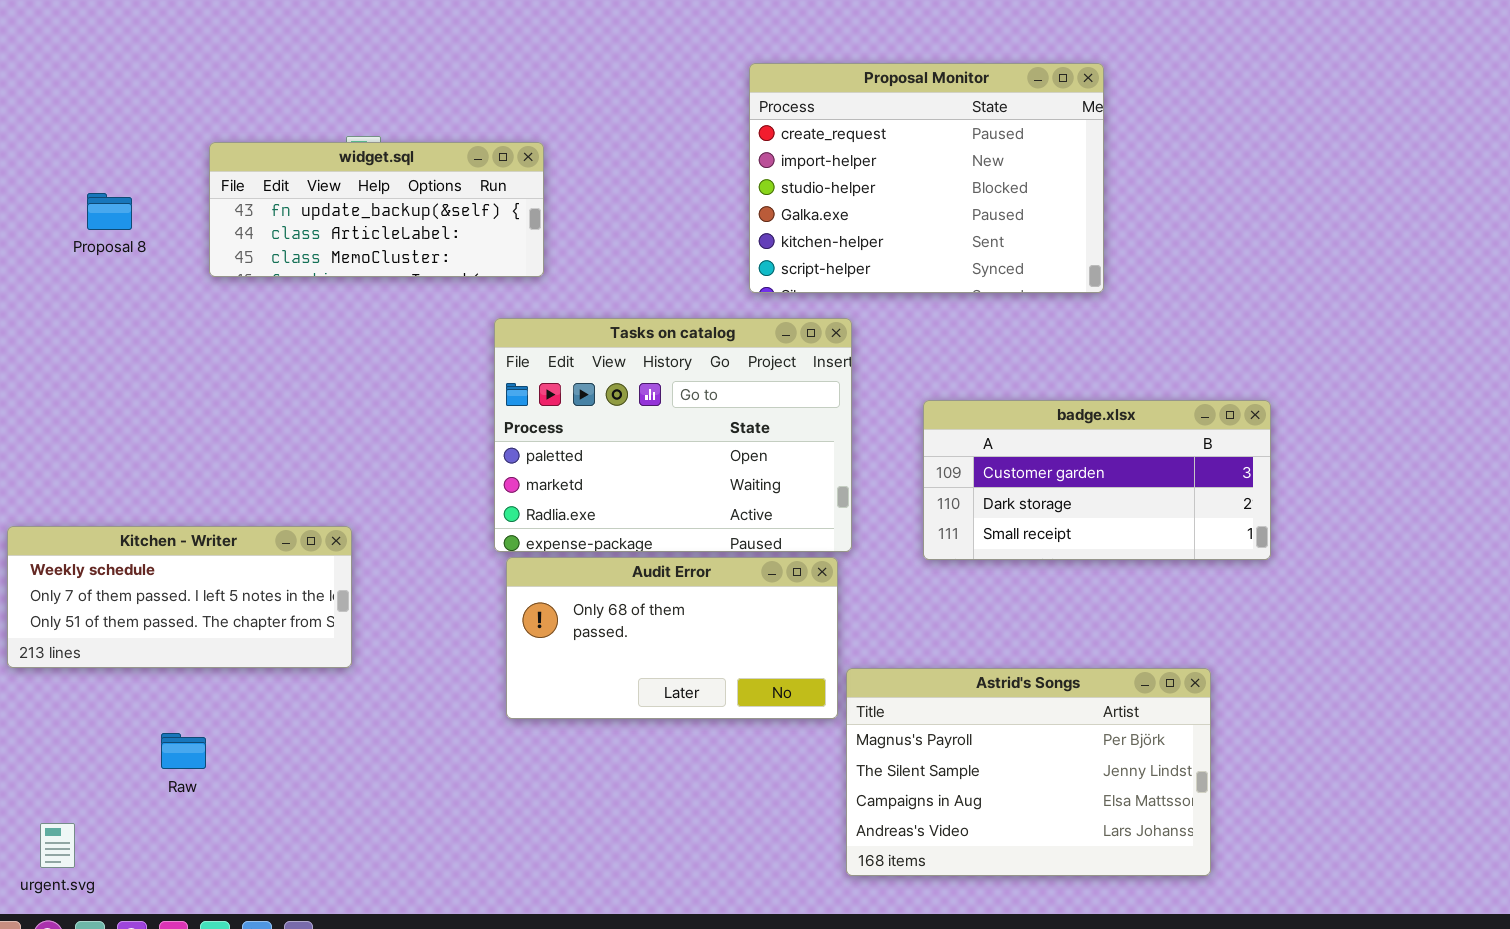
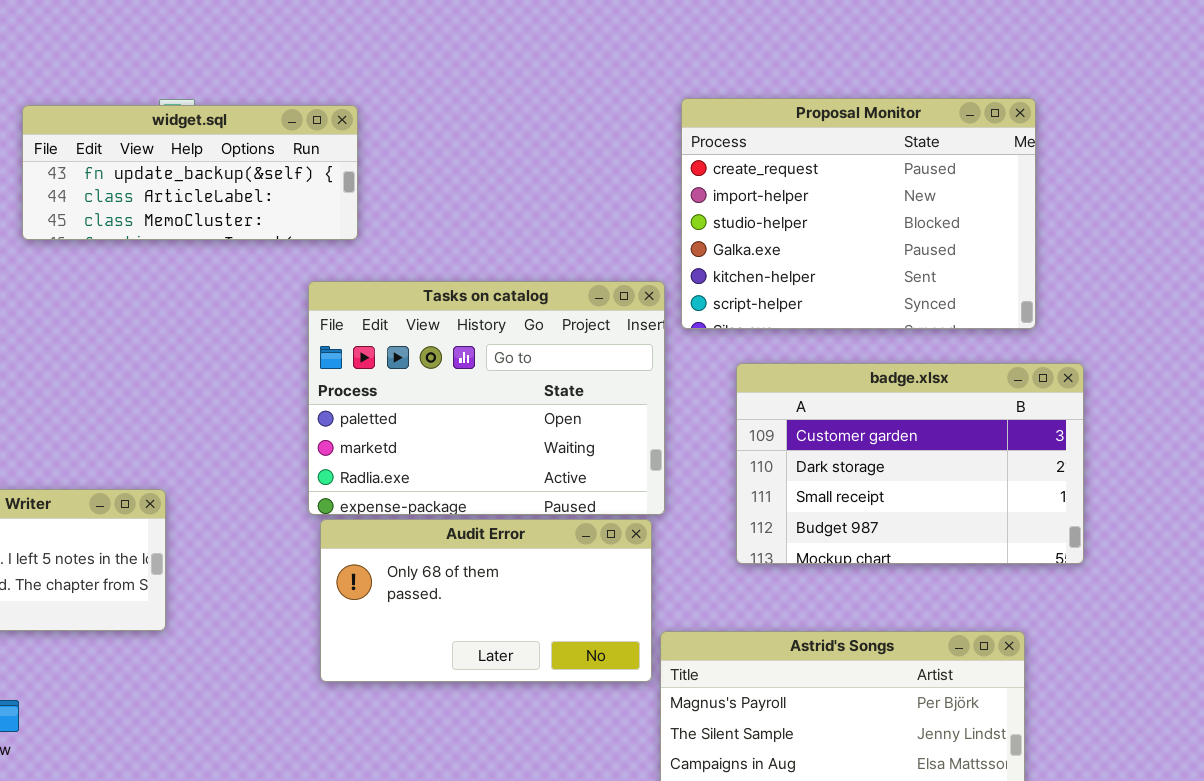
Proposal Monitor: [749,63,1104,293] -> [681,98,1036,329], moved
badge.xlsx: [923,400,1271,560] -> [736,363,1084,564], resized

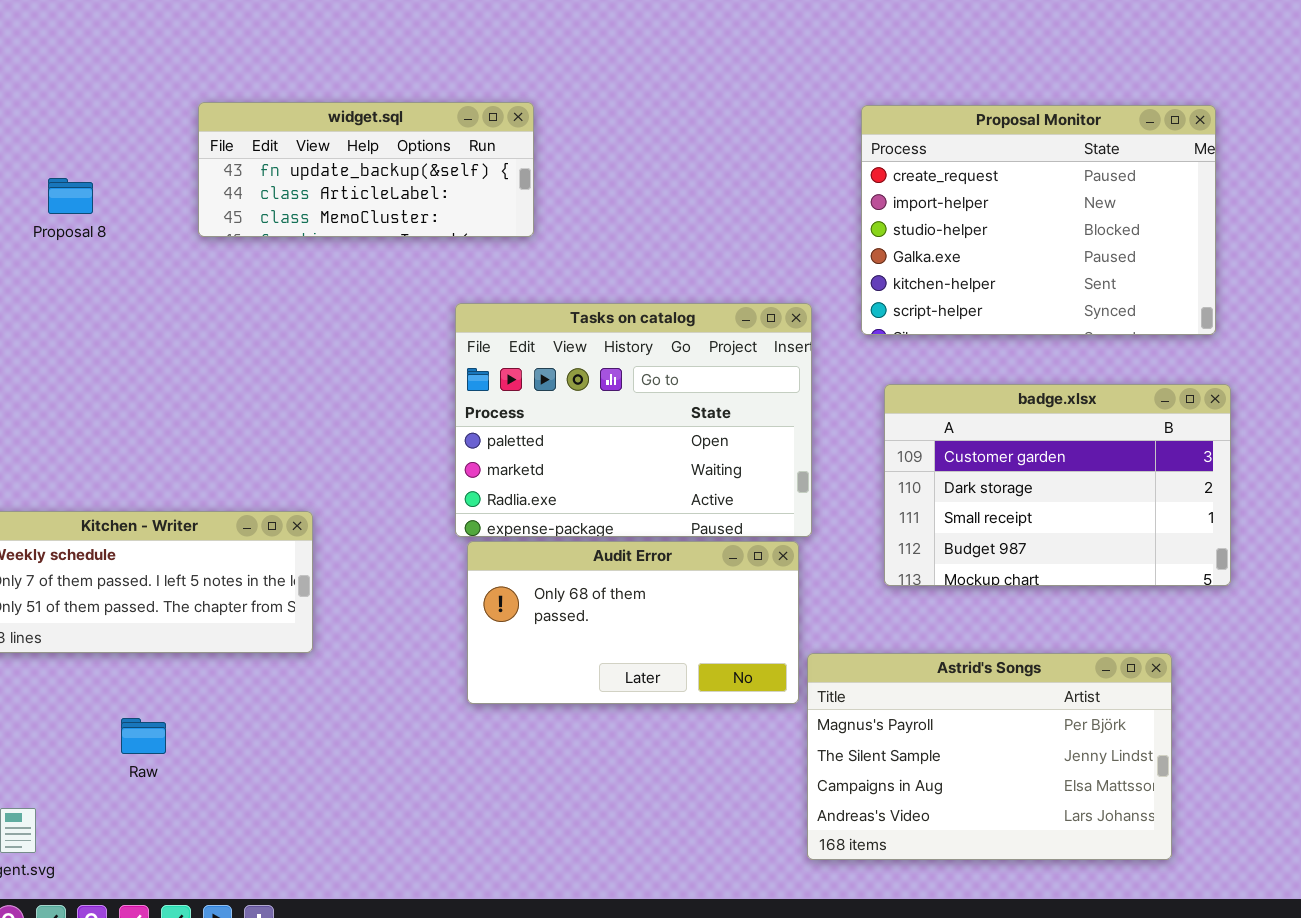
Proposal Monitor: [681,98,1036,329] -> [861,105,1216,335], moved
widget.sql: [22,105,358,240] -> [198,102,534,237], moved

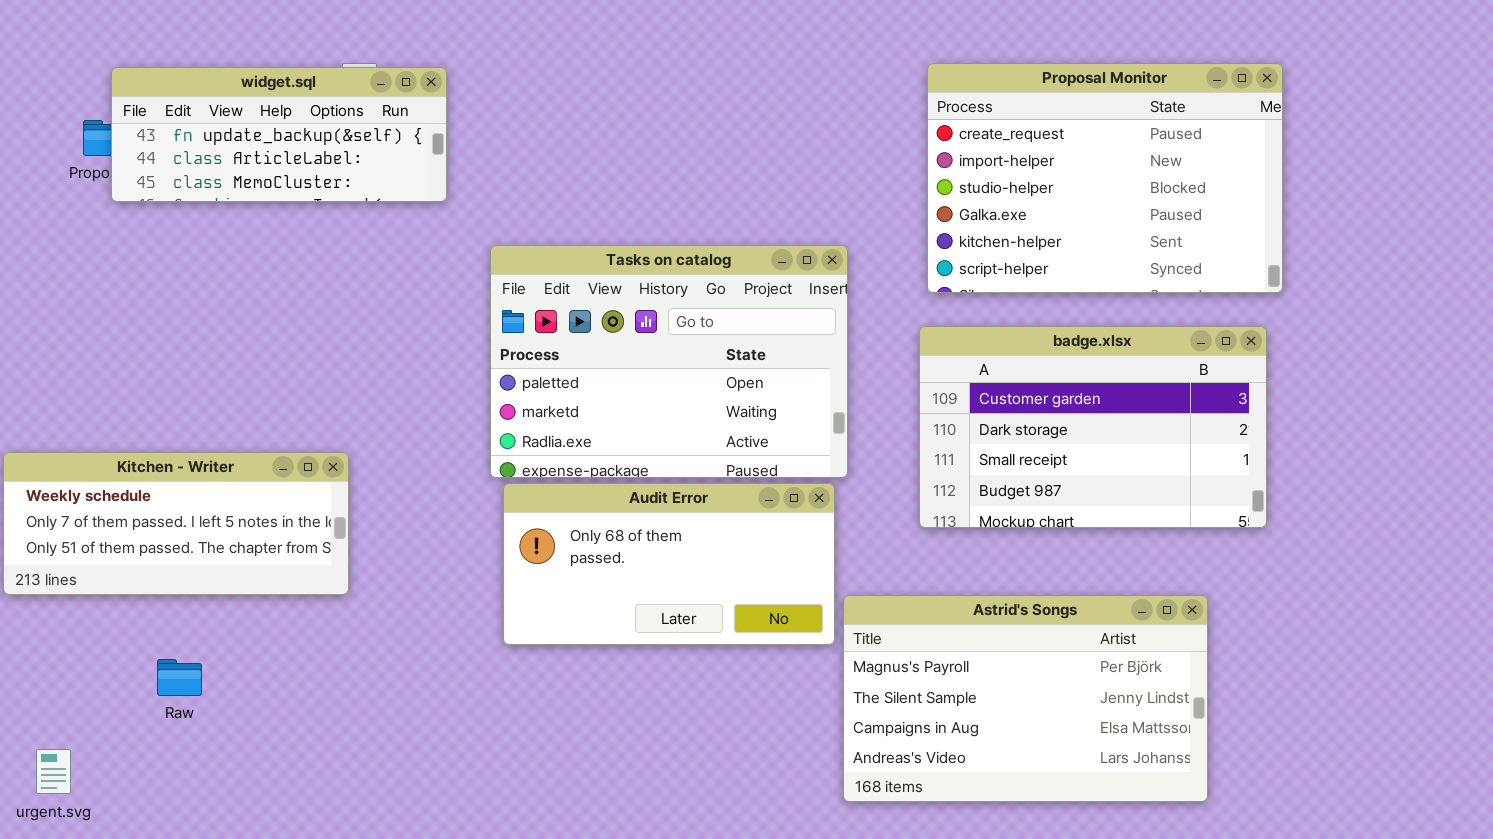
widget.sql: [198,102,534,237] -> [111,67,447,202], moved
Proposal Monitor: [861,105,1216,335] -> [927,63,1283,293], moved

